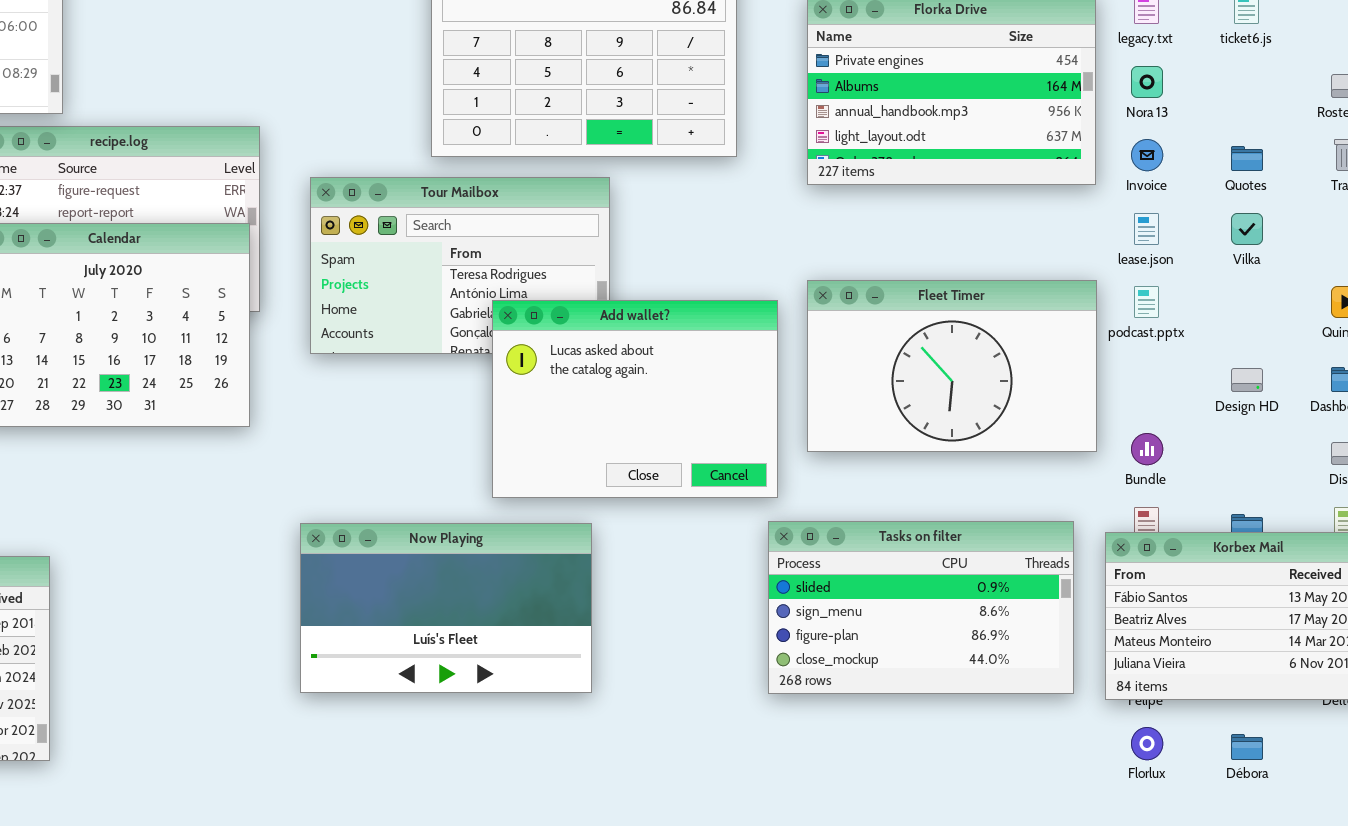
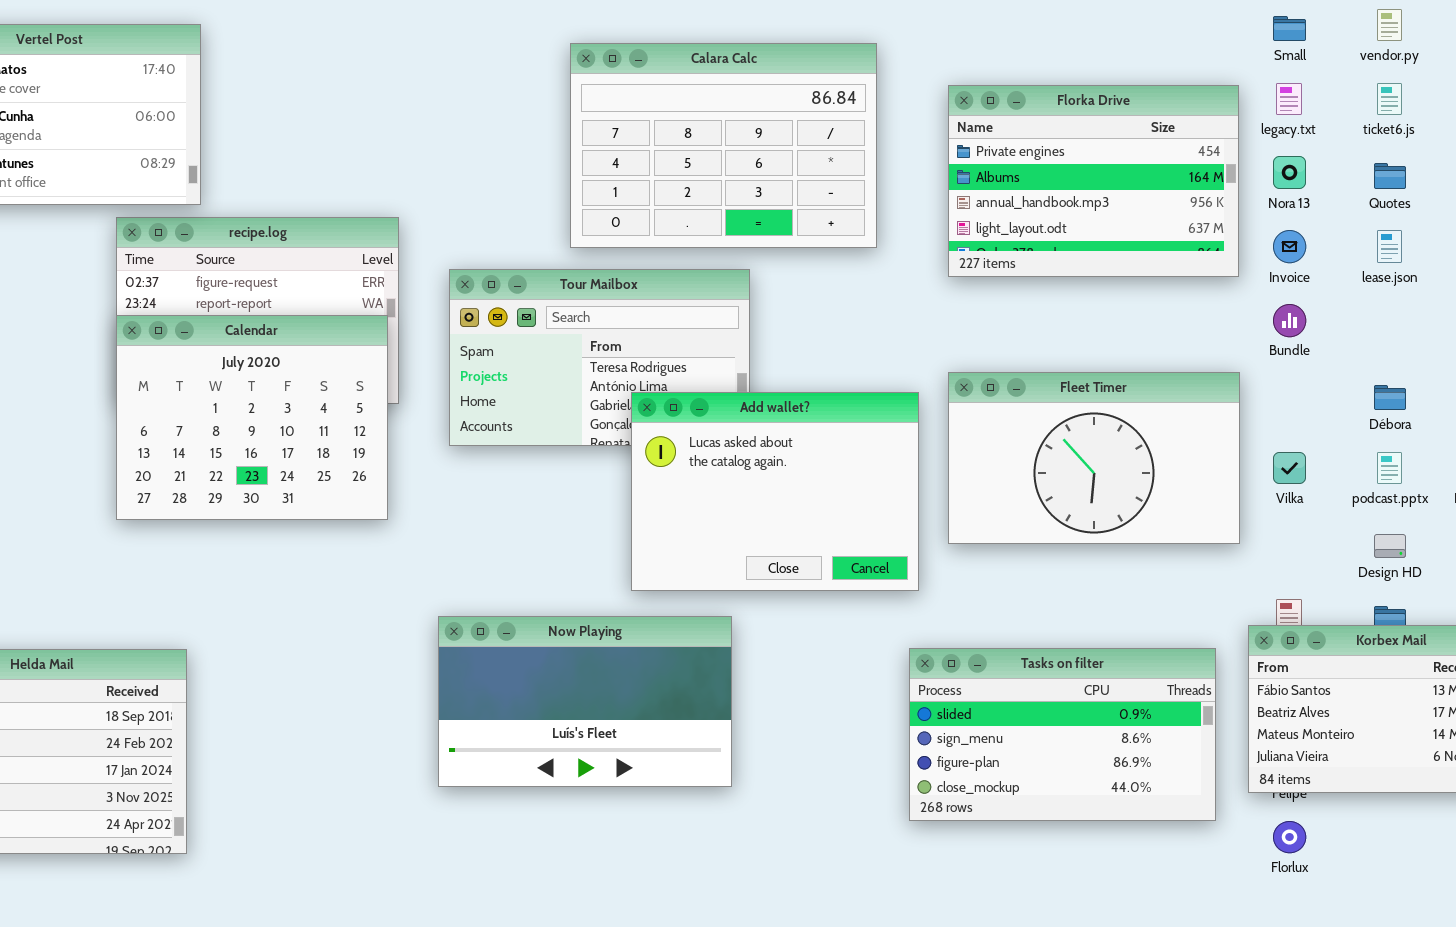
Quotes: [1231,146,1263,171] -> [1374,163,1406,189], moved
lease.json: [1134,213,1159,245] -> [1377,230,1402,263], moved
Vilka: [1231,213,1263,245] -> [1273,452,1306,484], moved
podcast.pptx: [1134,286,1159,318] -> [1377,452,1402,484], moved
Design HD: [1231,368,1263,392] -> [1374,534,1406,558], moved
Bundle: [1131,433,1163,465] -> [1273,304,1306,337], moved
Tasks on filter: [768,521,1074,694] -> [909,648,1216,821], moved
Débora: [1231,734,1263,760] -> [1374,385,1406,410], moved

